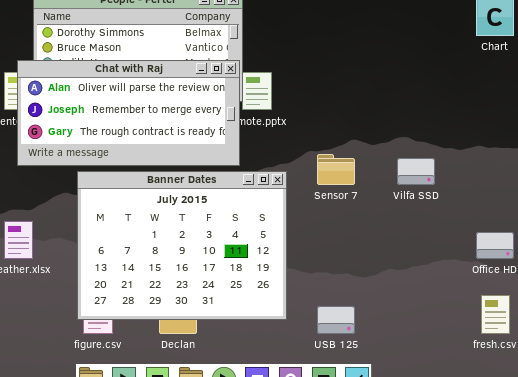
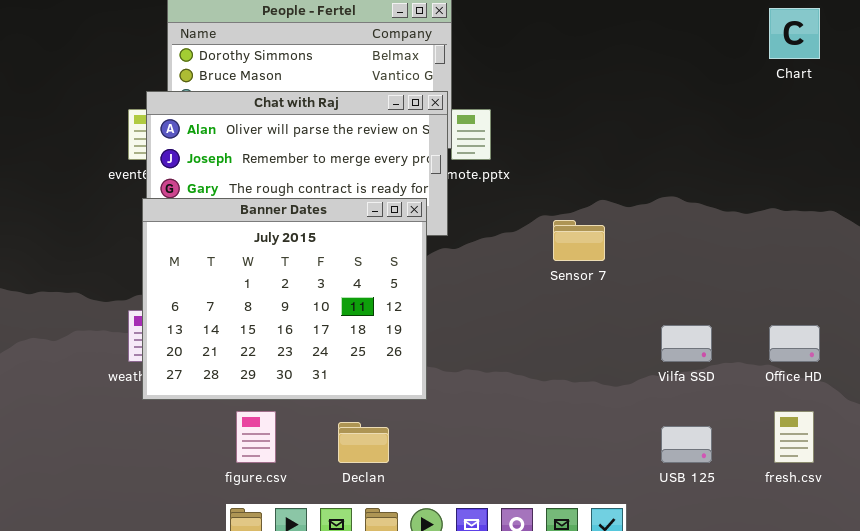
Vilfa SSD: [397,158,435,185] -> [661,325,712,362], moved
Banner Dates: [77,171,287,320] -> [142,198,427,400], moved
USB 125: [317,306,355,334] -> [661,426,712,463], moved

